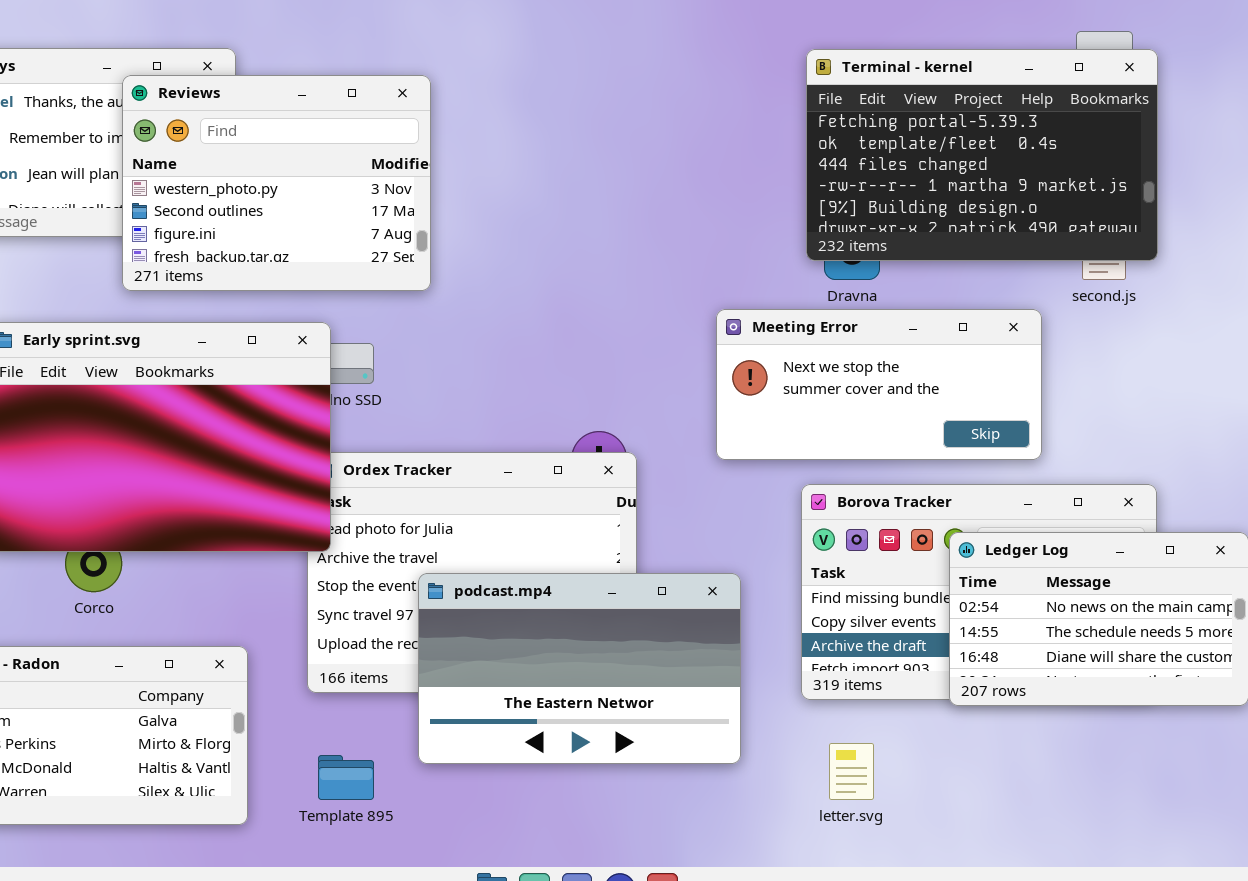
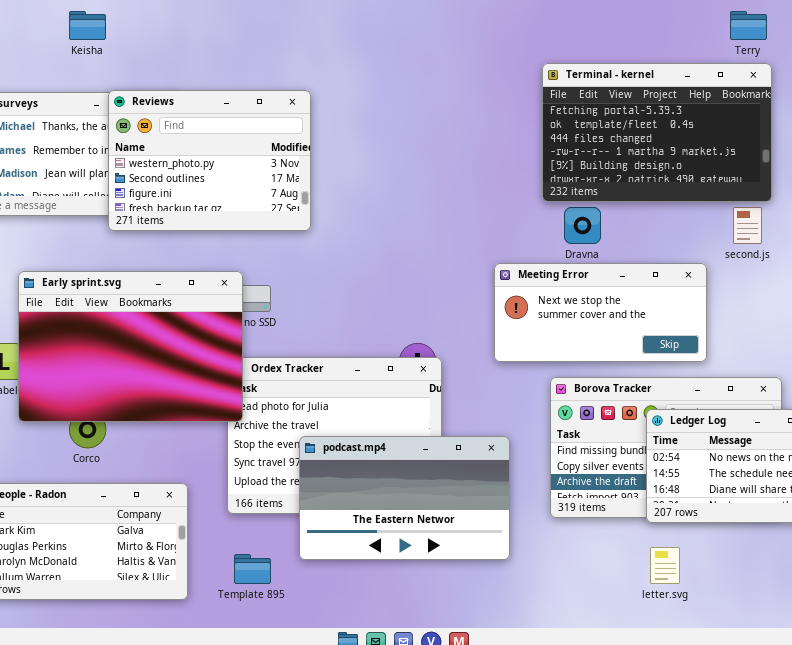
Terminal - kernel: [806,49,1158,261] -> [542,63,772,202], moved
Reviews: [122,75,431,291] -> [108,90,311,231], moved
letter.svg: [829,743,874,800] -> [650,547,680,584], moved

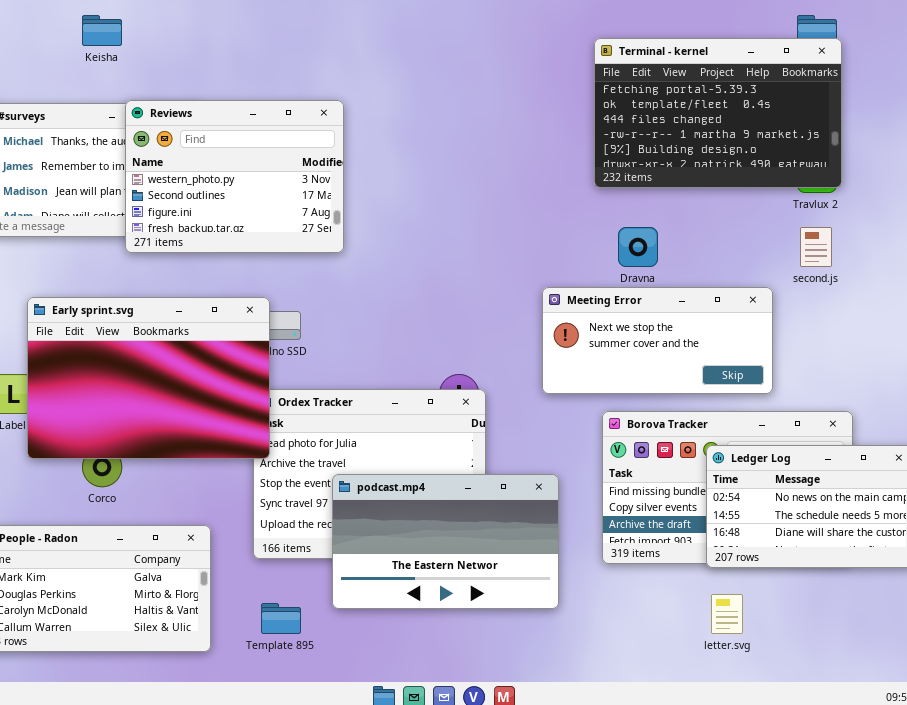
Terminal - kernel: [542,63,772,202] -> [594,38,842,188], moved

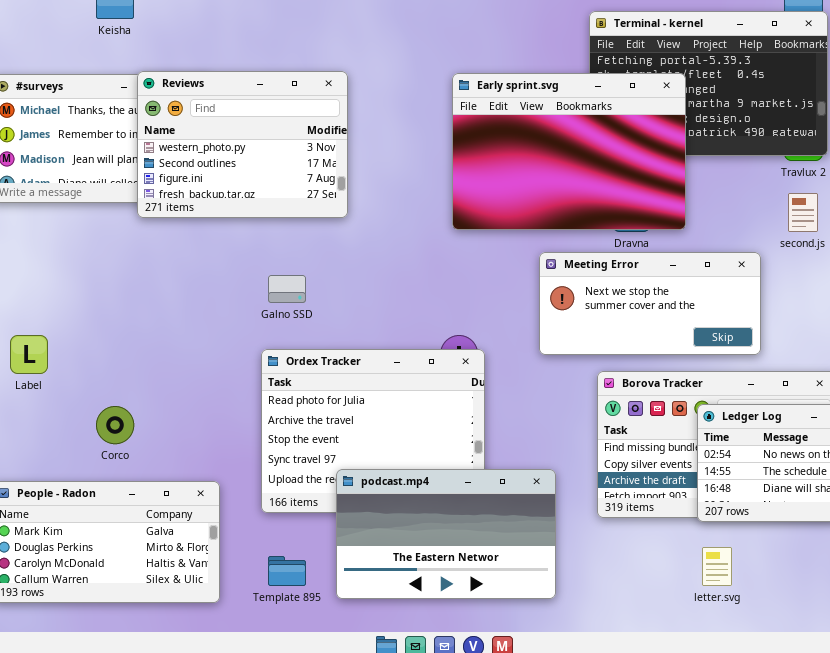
Early sprint.svg: [27,297,270,459] -> [452,73,686,230], moved
podcast.mp4: [332,474,559,609] -> [336,469,556,599], moved

